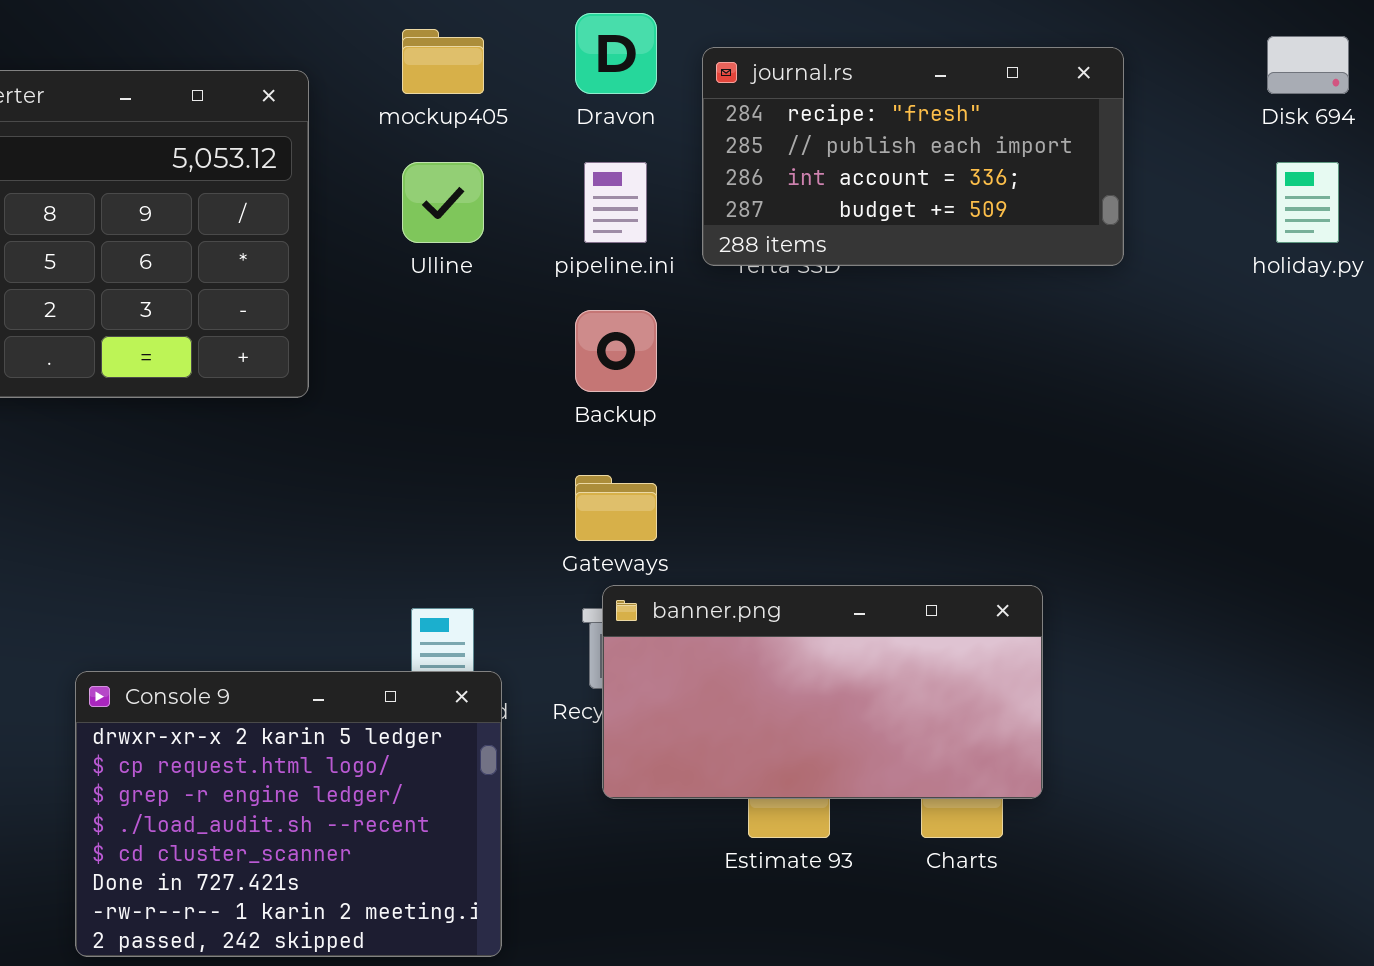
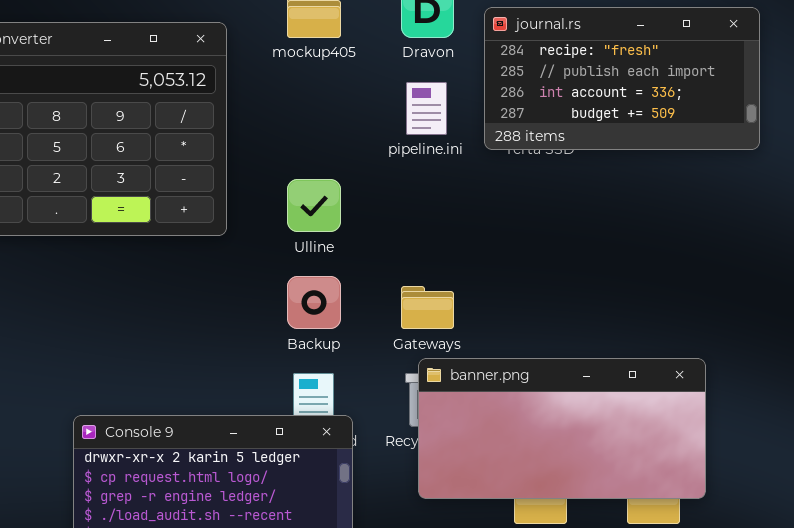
Ulline: [402,162,484,243] -> [287,179,341,232], moved
Backup: [575,310,657,392] -> [287,276,341,329], moved

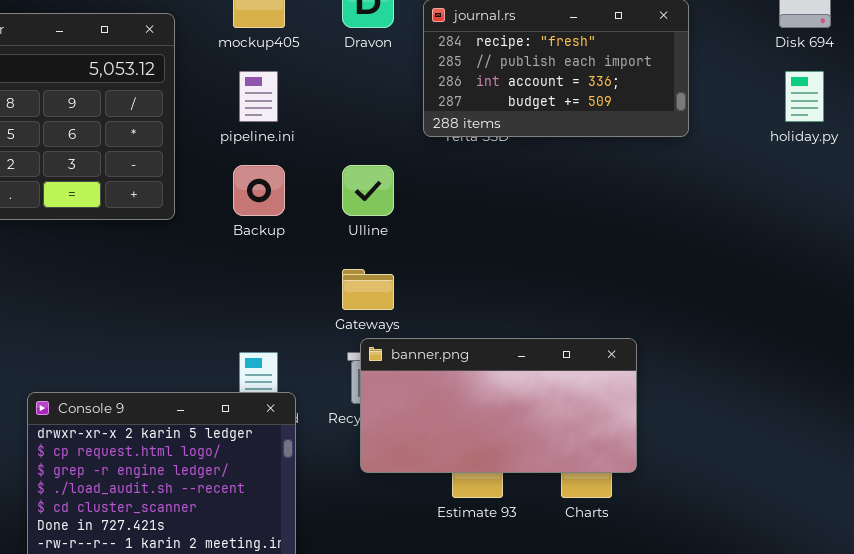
pipeline.ini: [406,82,447,135] -> [239,71,278,122], moved
Ulline: [287,179,341,232] -> [342,165,394,216], moved
Backup: [287,276,341,329] -> [233,165,285,216], moved

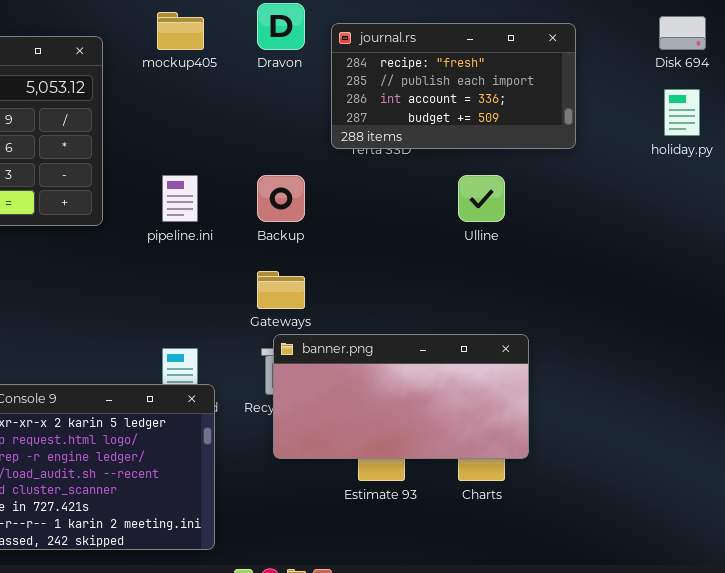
pipeline.ini: [239,71,278,122] -> [162,175,198,222], moved
Backup: [233,165,285,216] -> [257,175,305,222], moved
Ulline: [342,165,394,216] -> [458,175,505,222], moved

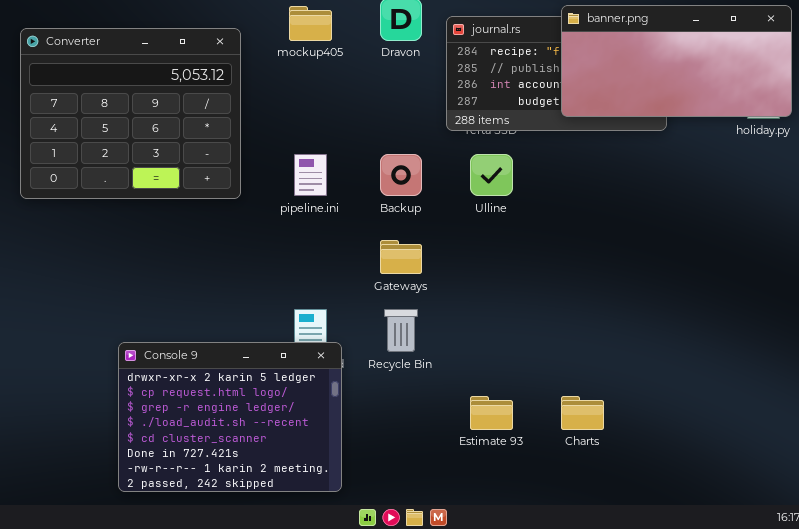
Ulline: [458,175,505,222] -> [470,154,513,196], moved
banner.png: [273,334,529,459] -> [561,5,792,117], moved

